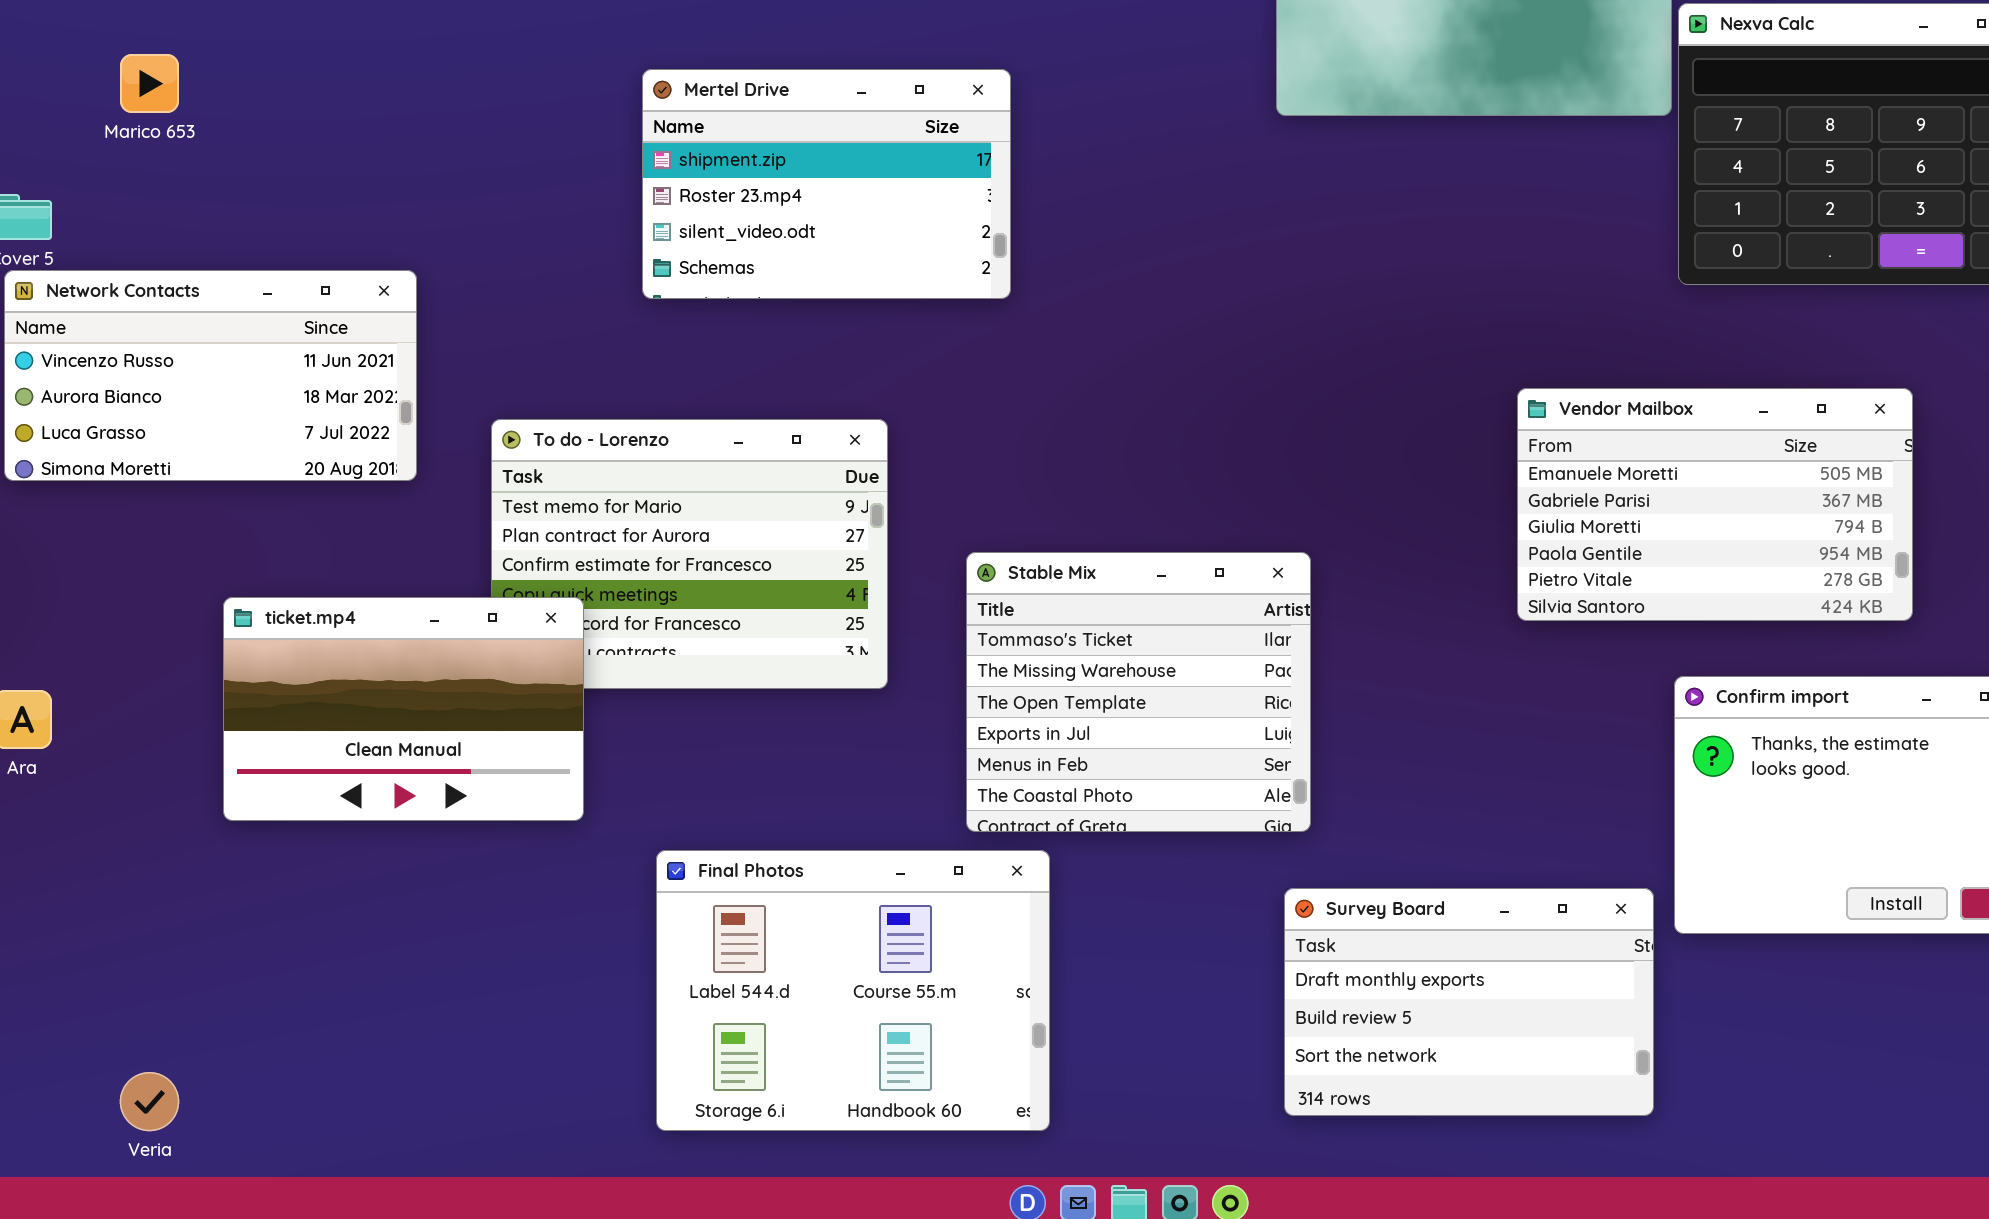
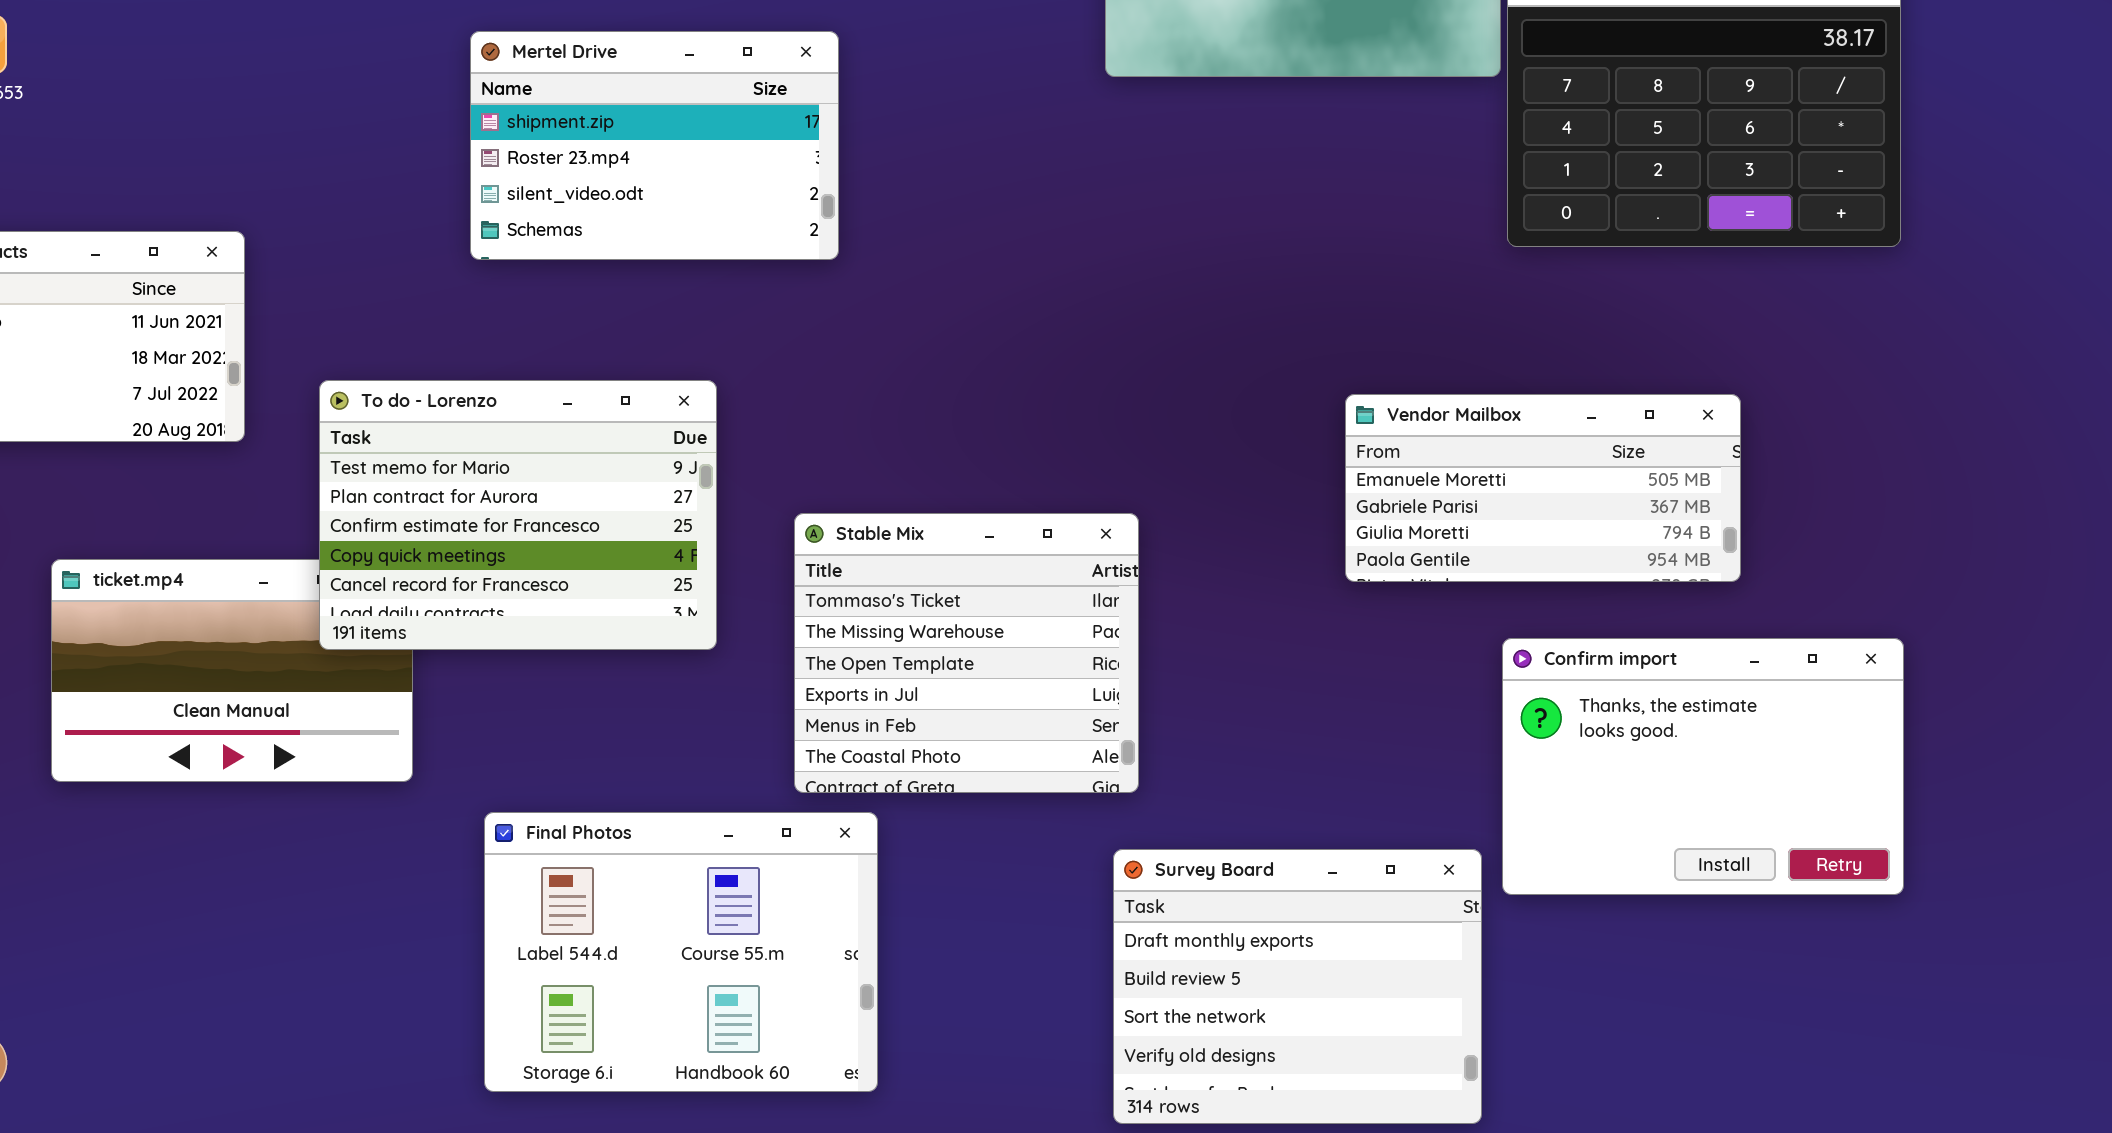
Vendor Mailbox: [1517,388,1913,621] -> [1345,394,1741,582], resized
To do - Lorenzo: [491,419,888,689] -> [319,380,717,650], raised
Survey Board: [1284,888,1654,1116] -> [1113,849,1482,1124], resized

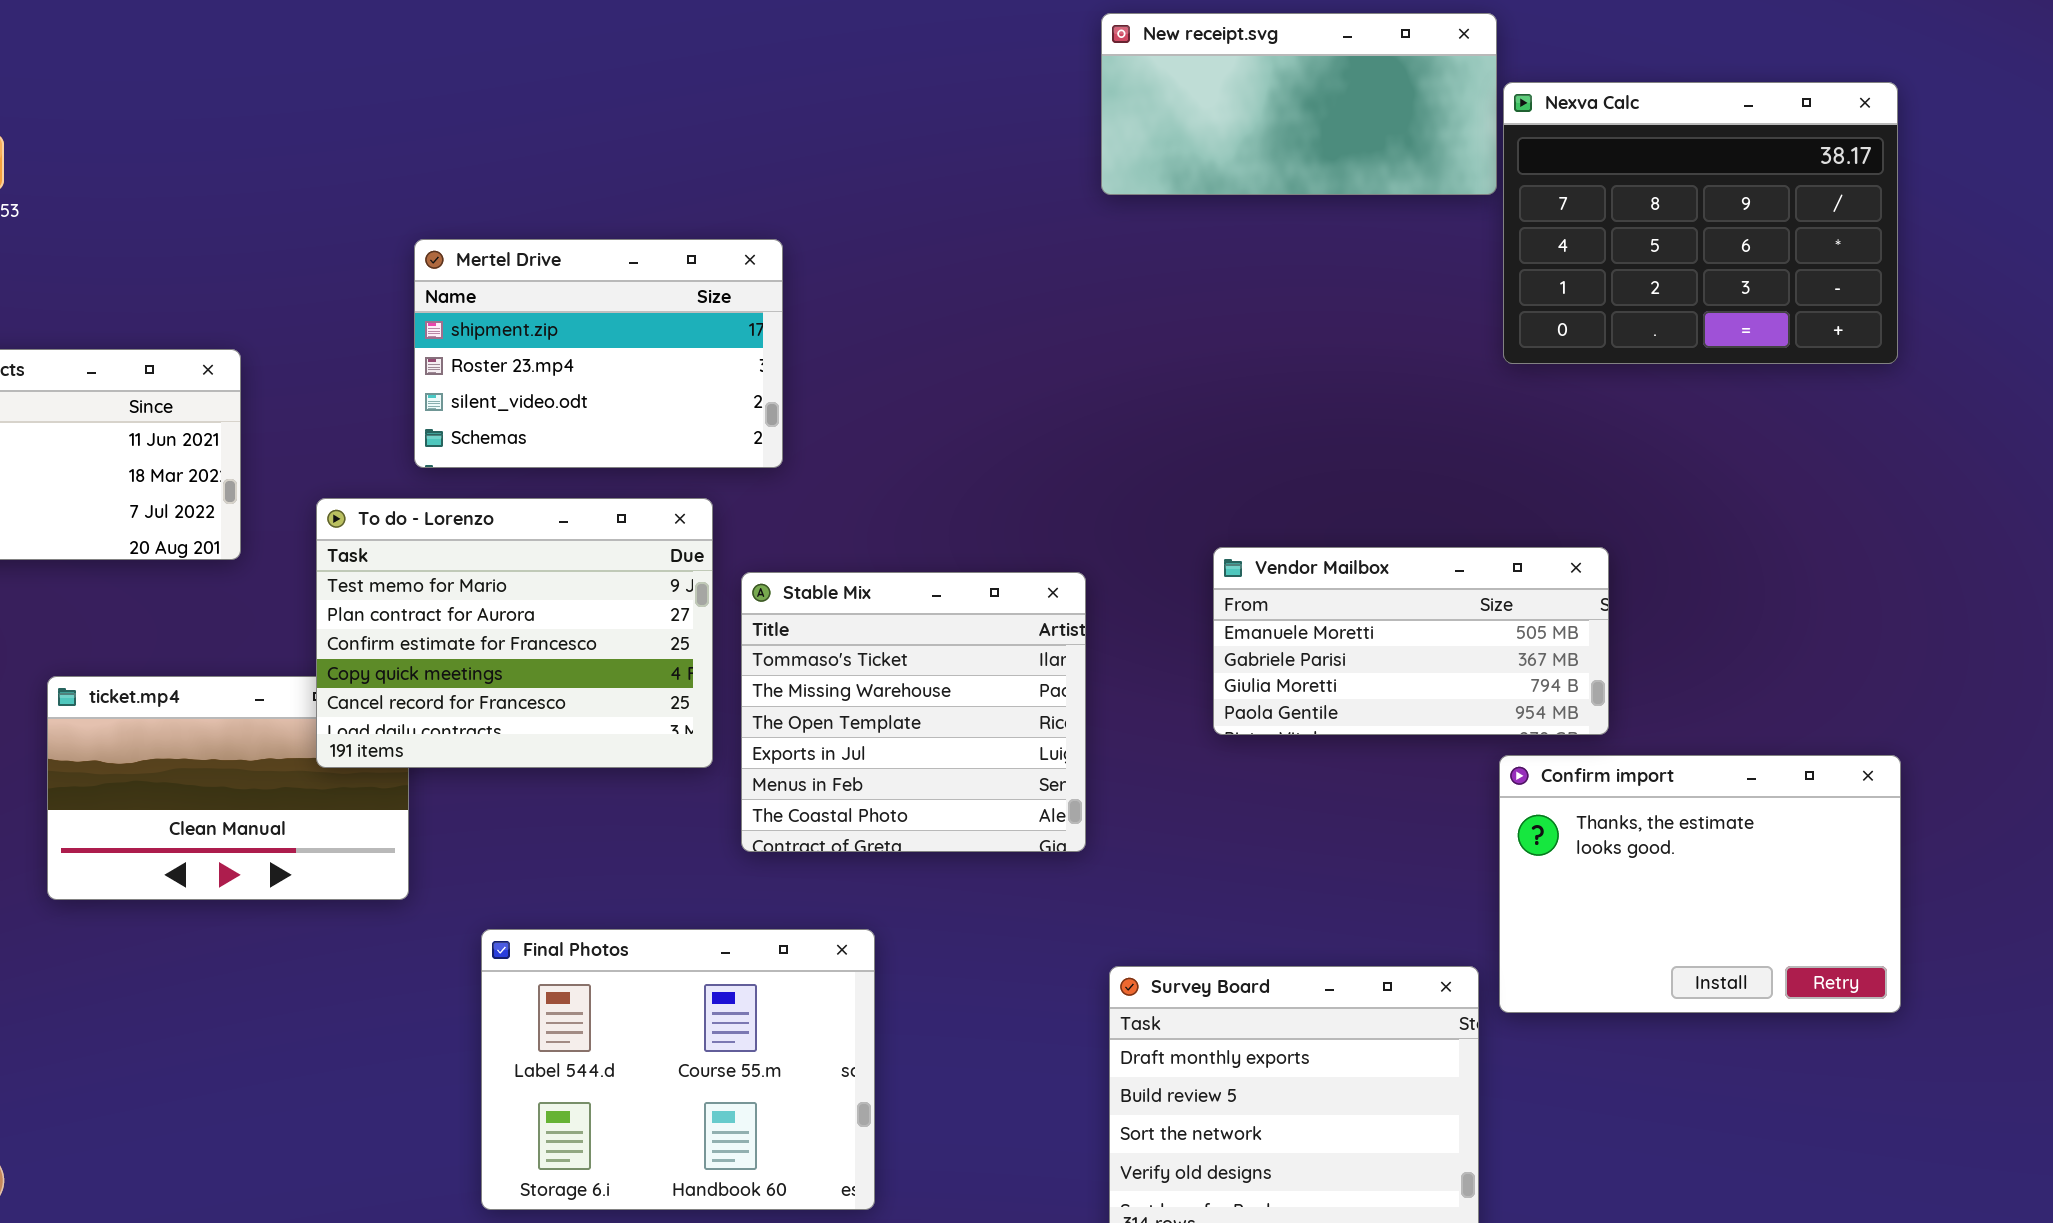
Mertel Drive: [470,31,839,260] -> [414,239,783,468], moved
Vendor Mailbox: [1345,394,1741,582] -> [1213,547,1609,735], moved
Stable Mix: [794,513,1139,793] -> [741,572,1086,852], moved

